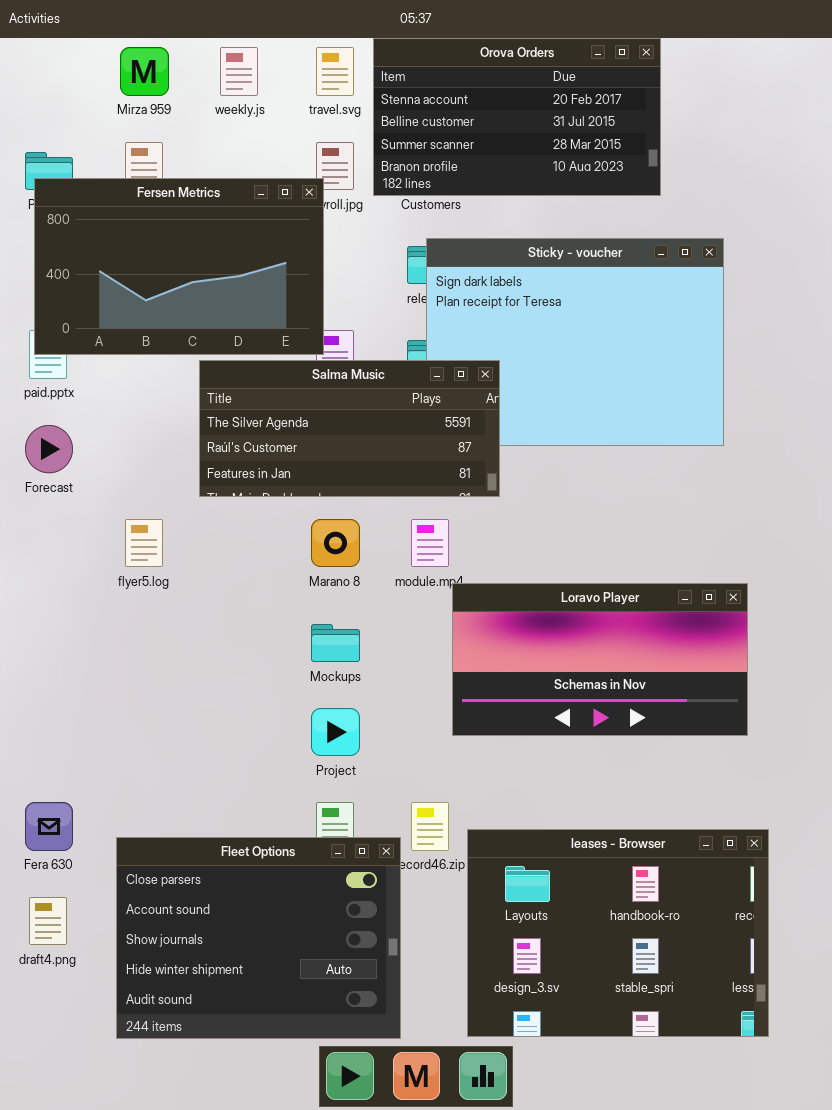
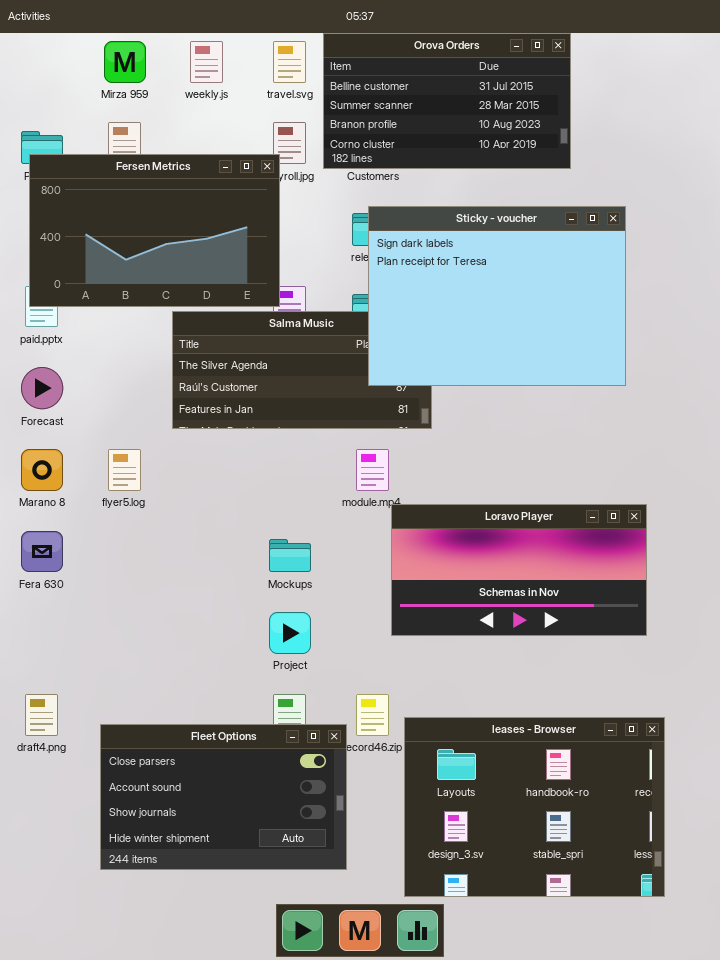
Orova Orders: [373,38,661,196] -> [323,33,571,169], scrolled down 1 row
Sticky - voucher: [426,238,724,446] -> [368,206,626,386], raised
Marano 8: [311,519,360,567] -> [21,449,63,491], moved
Fera 630: [25,802,73,851] -> [21,531,63,572], moved
Fleet Options: [116,837,401,1039] -> [100,724,347,870], resized
draft4.png: [29,897,67,945] -> [25,694,58,736], moved

